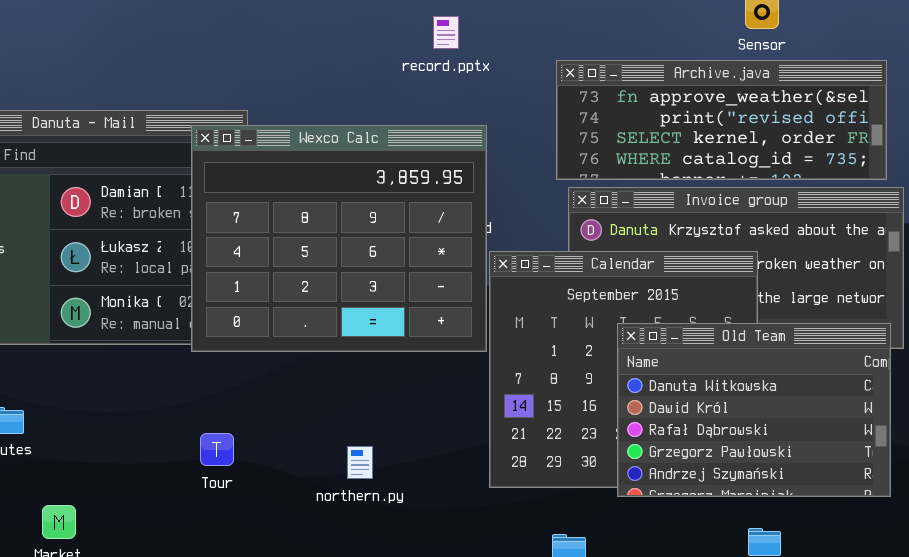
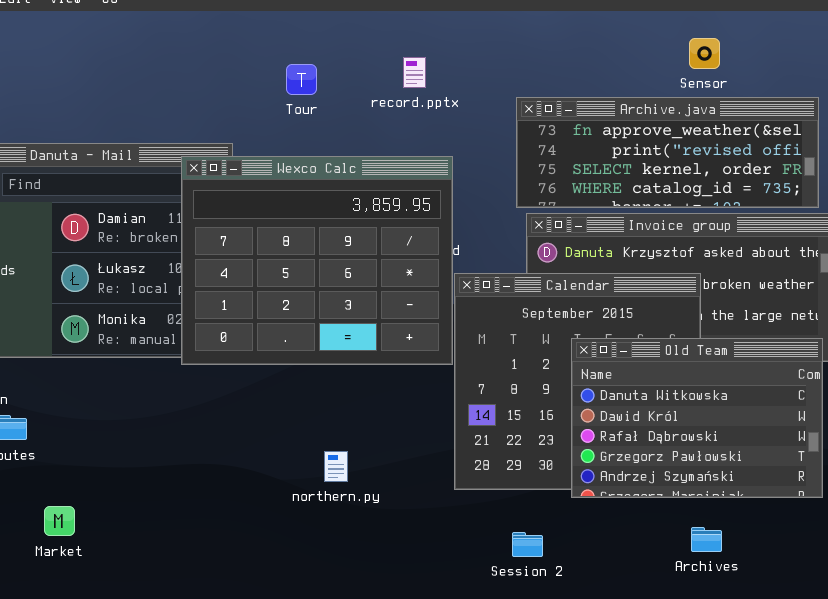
Tour: [200,433,234,466] -> [286,64,317,95], moved

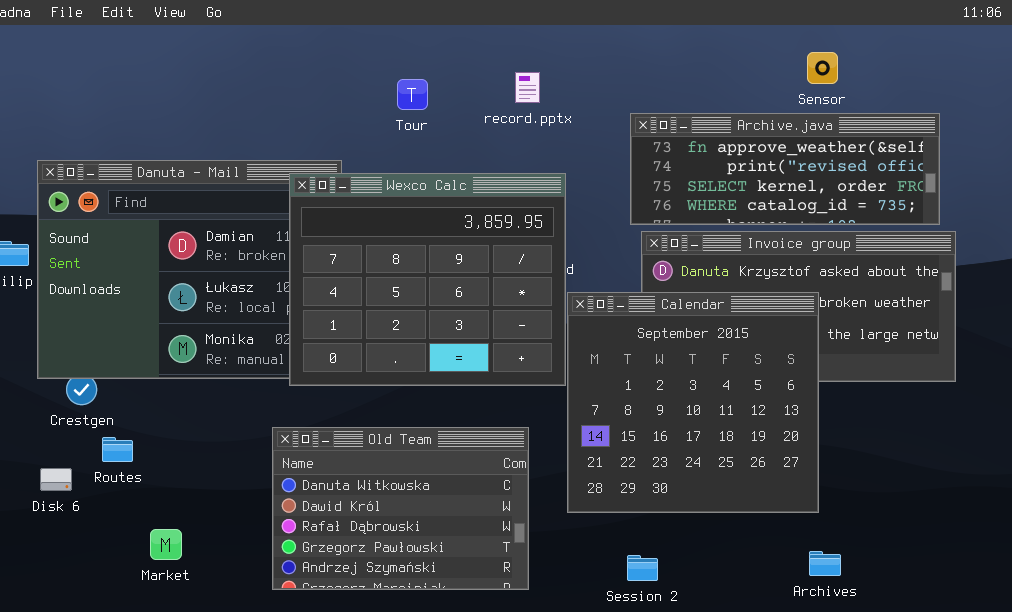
Old Team: [571,338,823,498] -> [272,427,529,590], moved

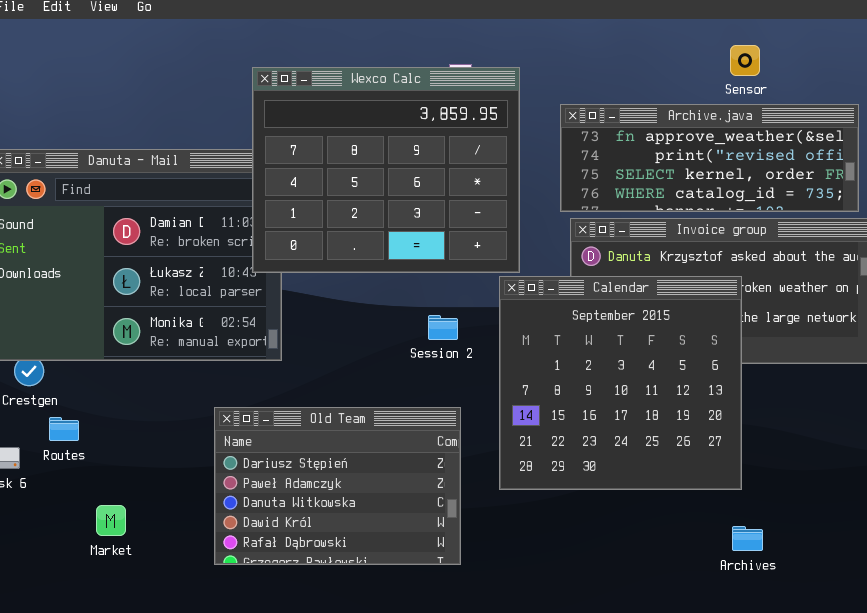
Wexco Calc: [289,173,566,386] -> [252,67,520,273], moved
Old Team: [272,427,529,590] -> [214,407,461,565], scrolled up 2 rows
Session 2: [627,555,658,581] -> [428,315,458,340], moved

